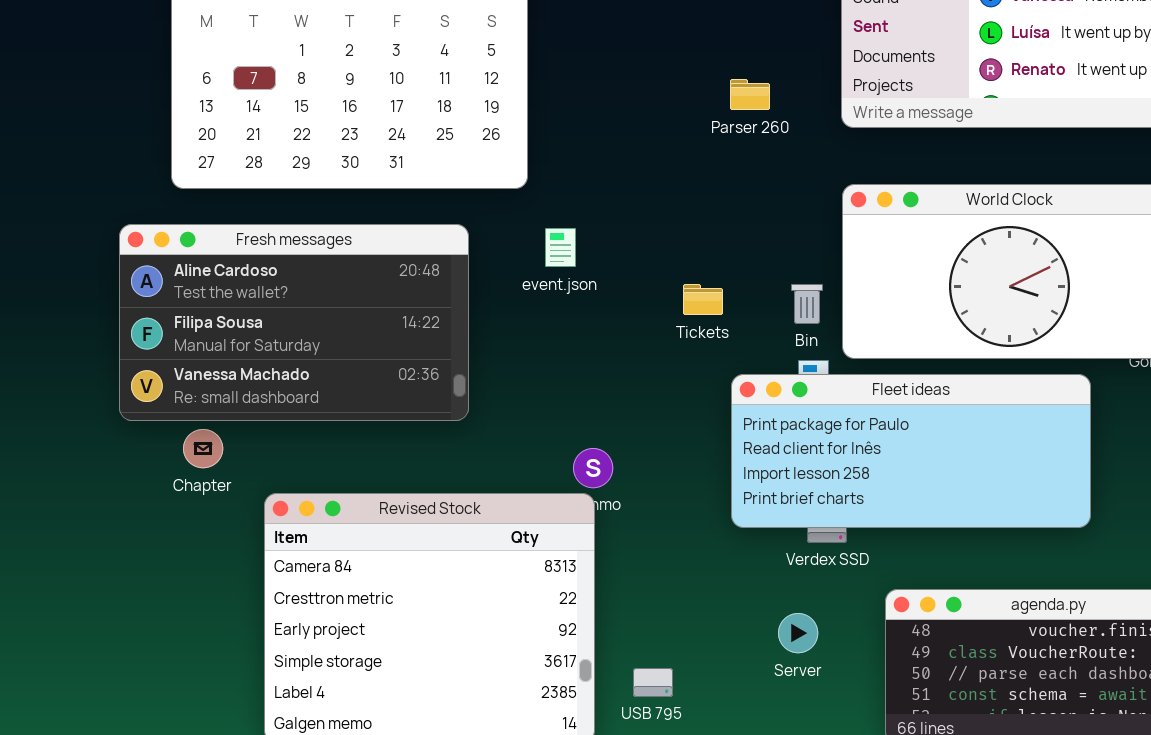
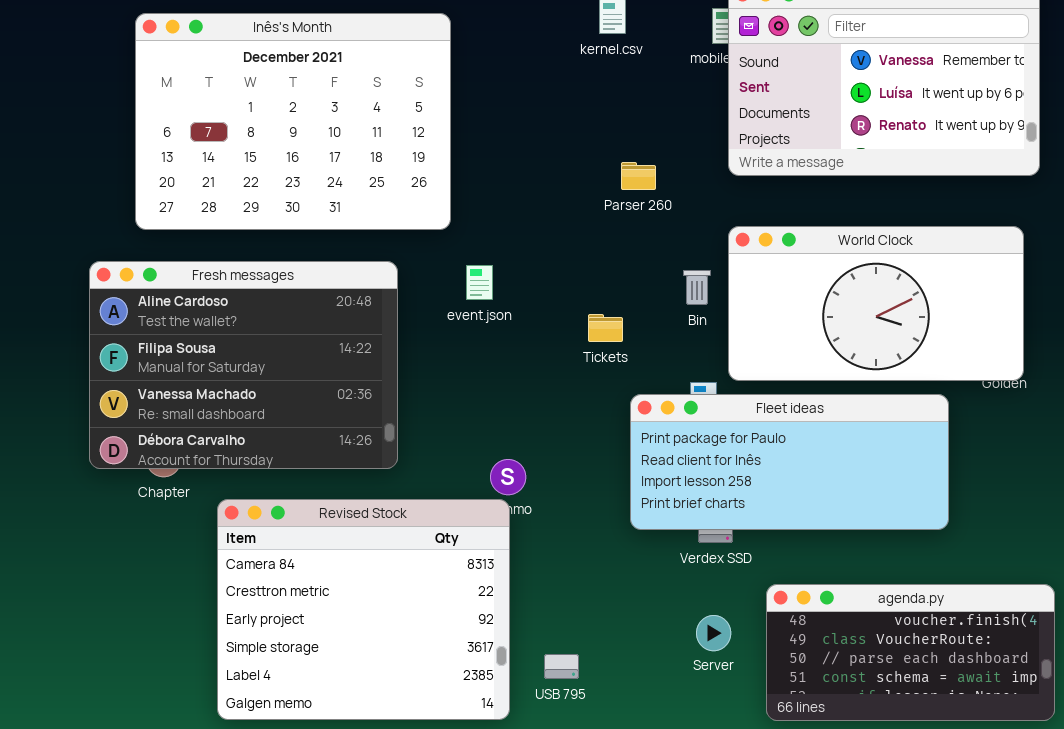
Parser 260: [730,79,770,110] -> [621,162,656,190], moved
Fresh messages: [119,224,469,421] -> [89,261,398,469], resized
Bin: [791,284,823,324] -> [683,270,711,305], moved
Server: [778,613,818,653] -> [696,615,731,651], moved

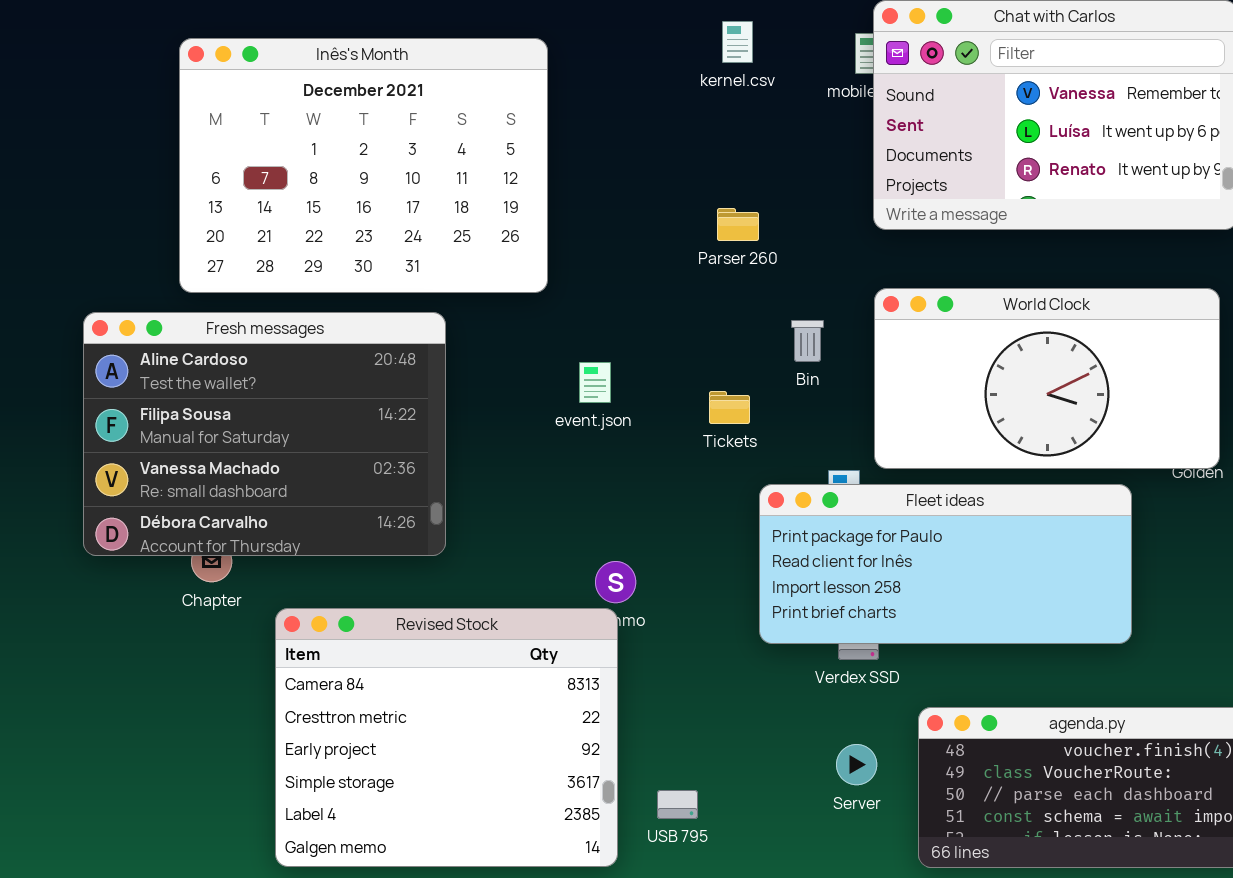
Parser 260: [621,162,656,190] -> [717,208,759,241], moved
Fresh messages: [89,261,398,469] -> [83,312,446,556], moved
event.json: [466,265,493,300] -> [579,362,611,403], moved
Bin: [683,270,711,305] -> [791,320,824,362], moved

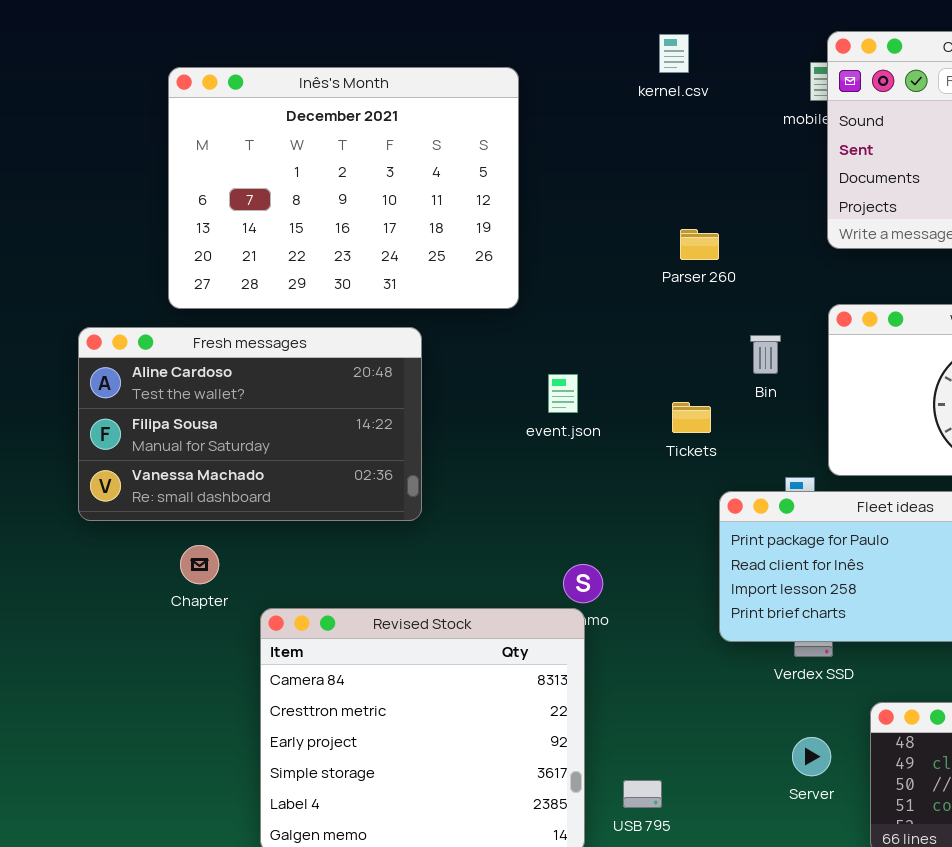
kernel.csv: [722,21,753,63] -> [659,34,689,73], moved
Fresh messages: [83,312,446,556] -> [78,327,422,521], resized

